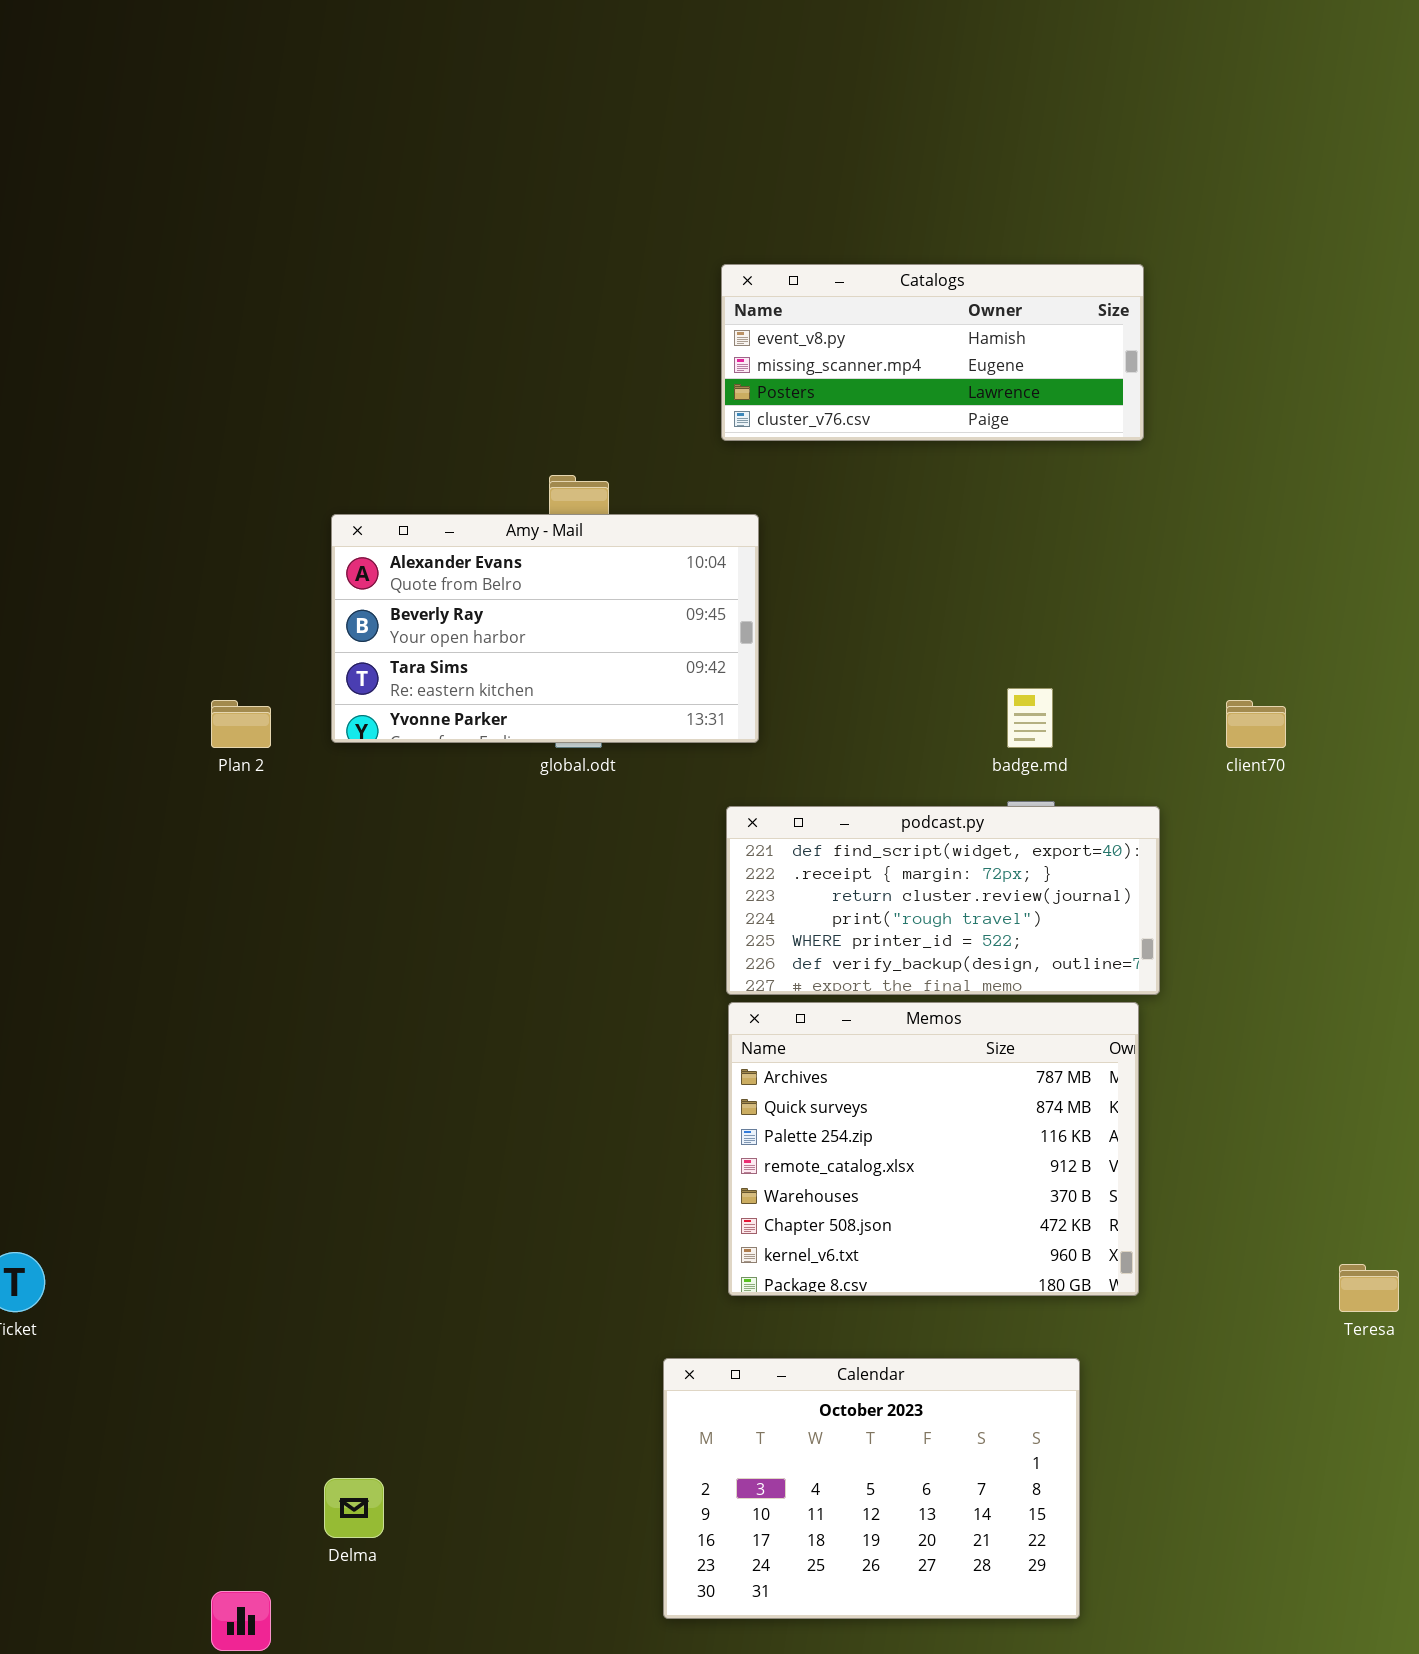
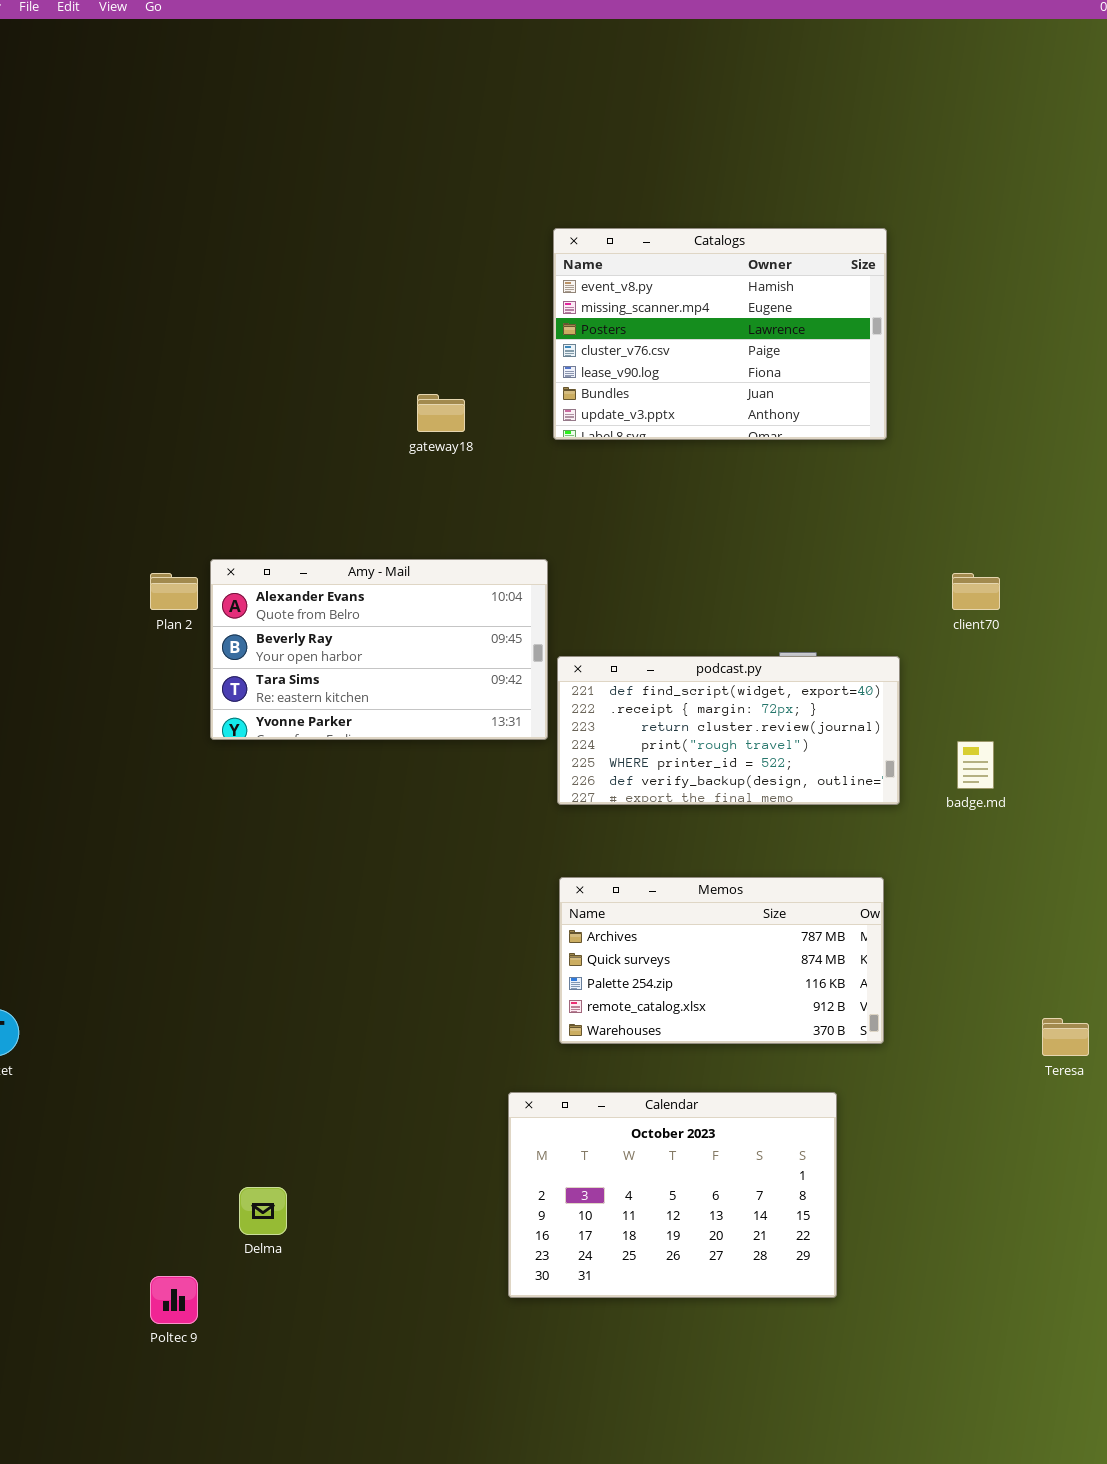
Catalogs: [721,264,1144,441] -> [553,228,887,440], resized
Amy - Mail: [331,514,759,743] -> [210,559,548,740], moved
badge.md: [1007,688,1053,748] -> [957,741,994,789], moved
Memos: [728,1002,1139,1296] -> [559,877,884,1044], resized

